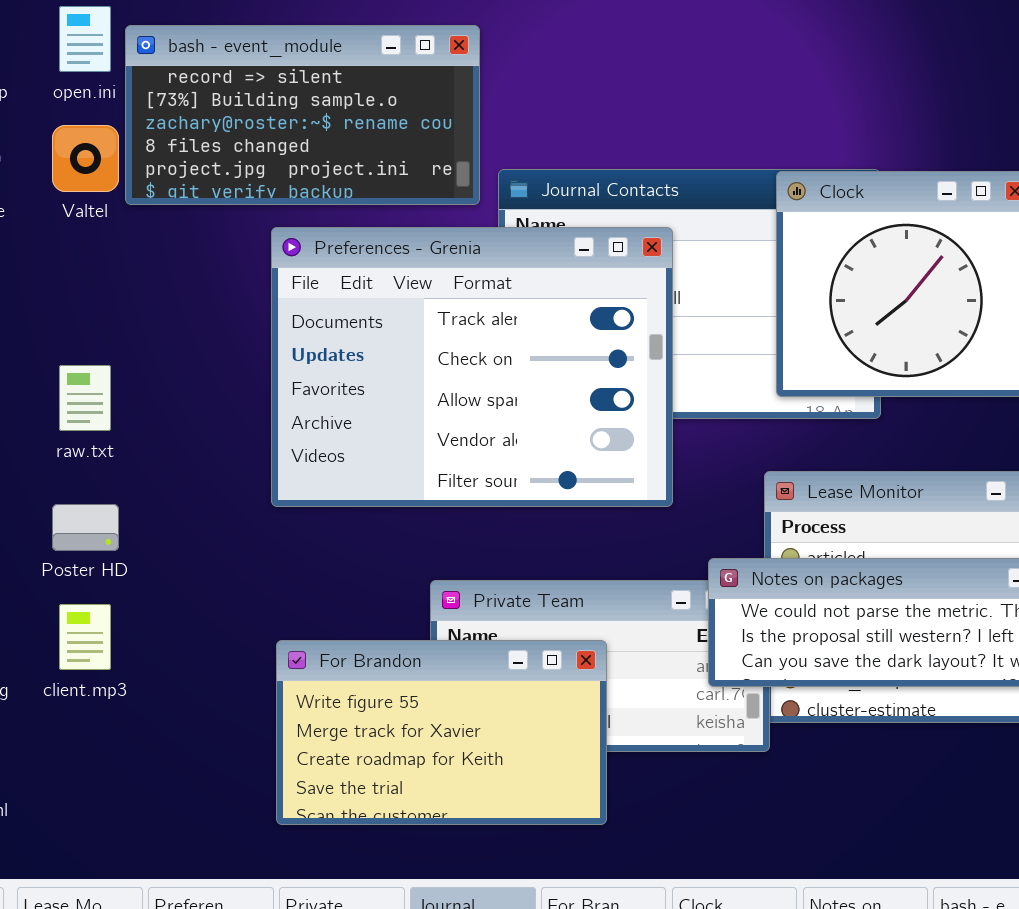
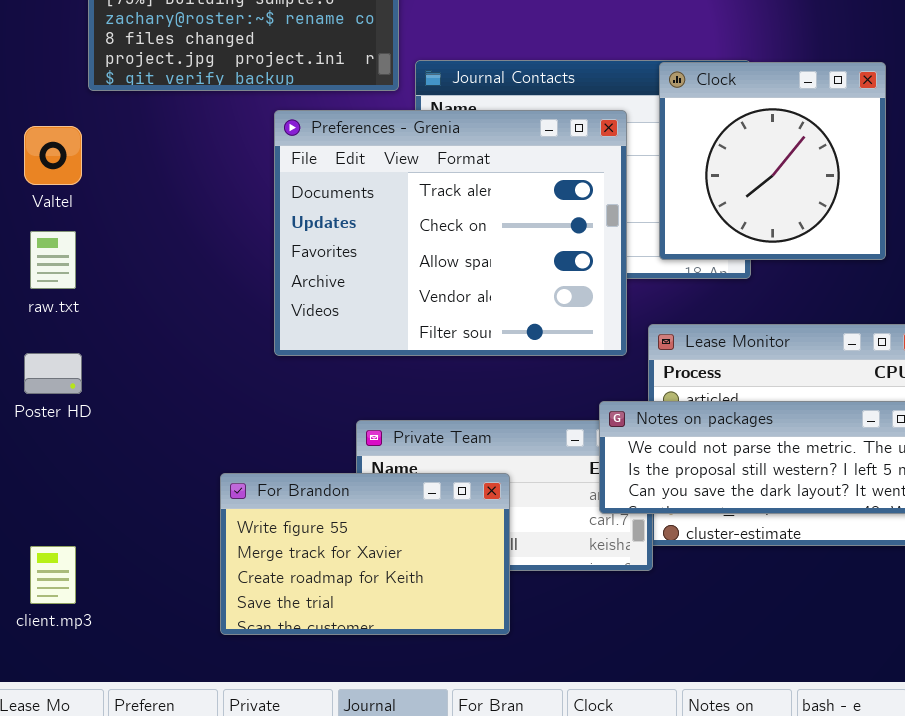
Valtel: [52,125,119,192] -> [24,126,82,185], moved
Preferences - Grenia: [271,227,673,507] -> [274,110,627,356], moved
client.mp3: [59,604,111,670] -> [30,546,76,604], moved

